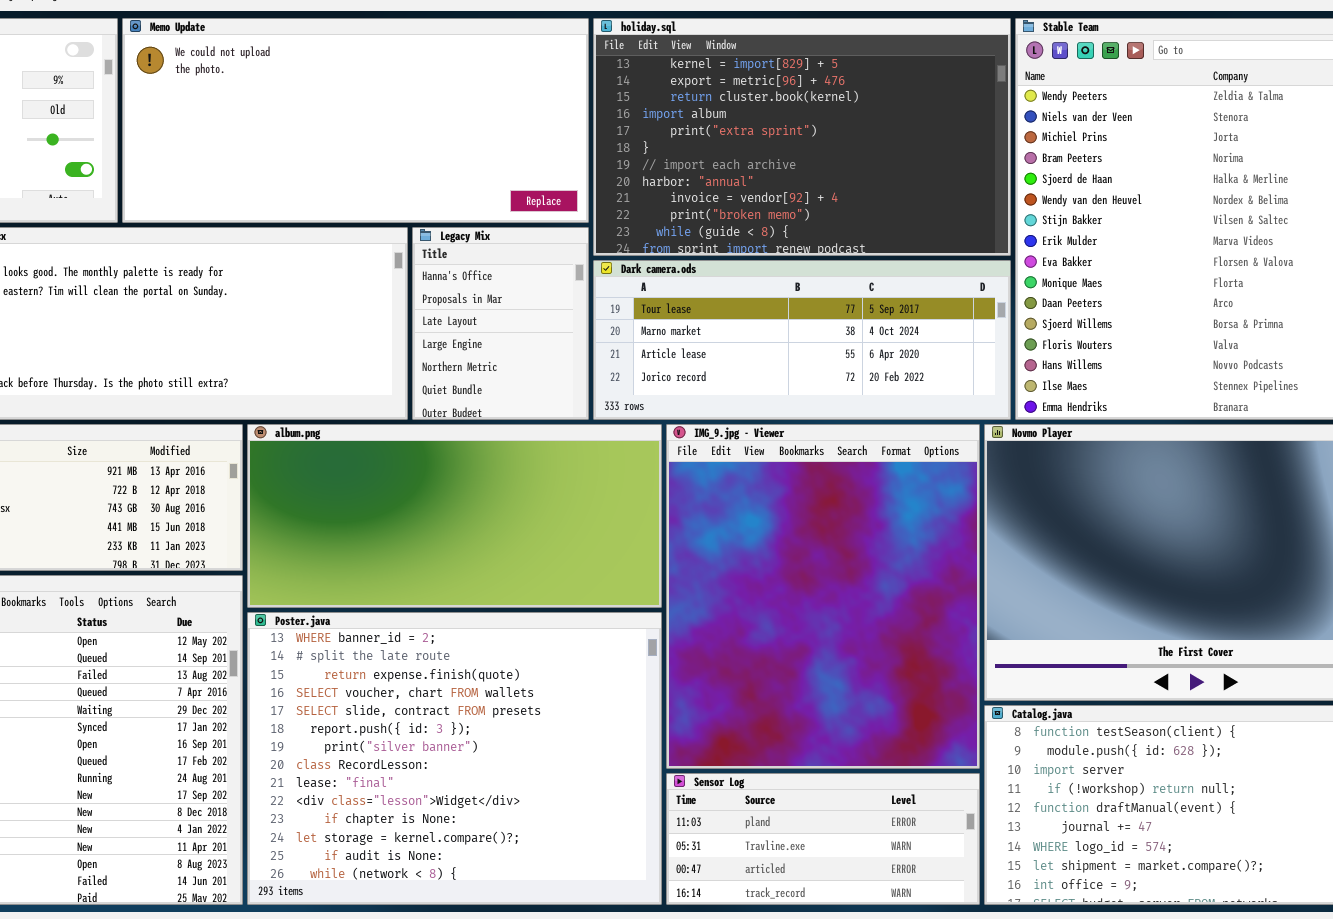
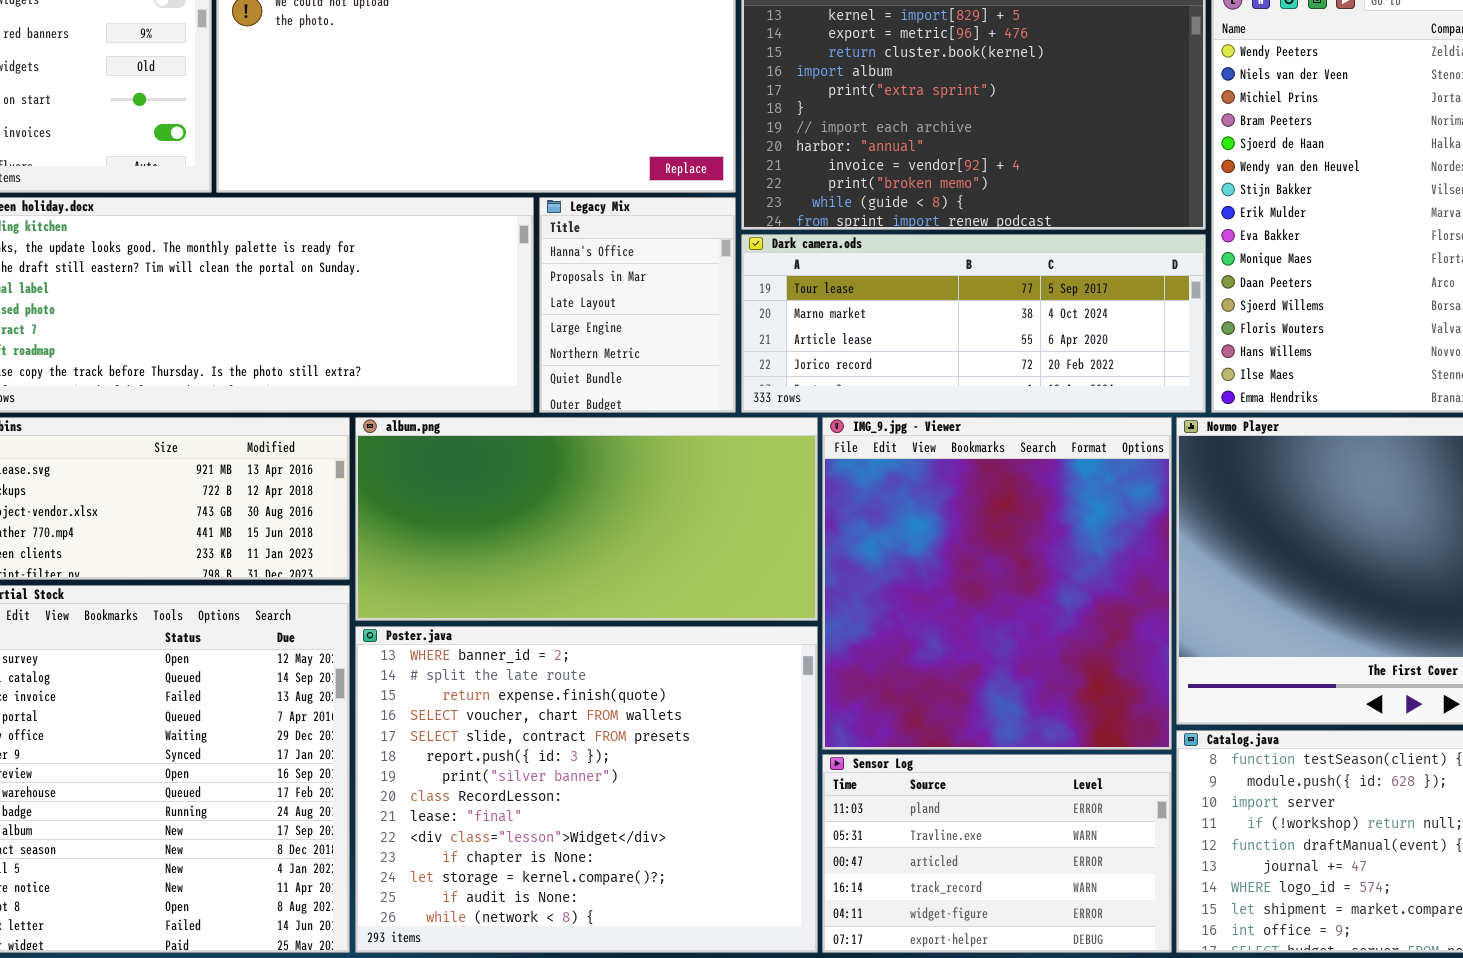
IMG_9.jpg - Viewer: [666,424,980,769] -> [822,417,1172,750], resized
Sensor Log: [666,773,980,905] -> [822,754,1172,953], resized

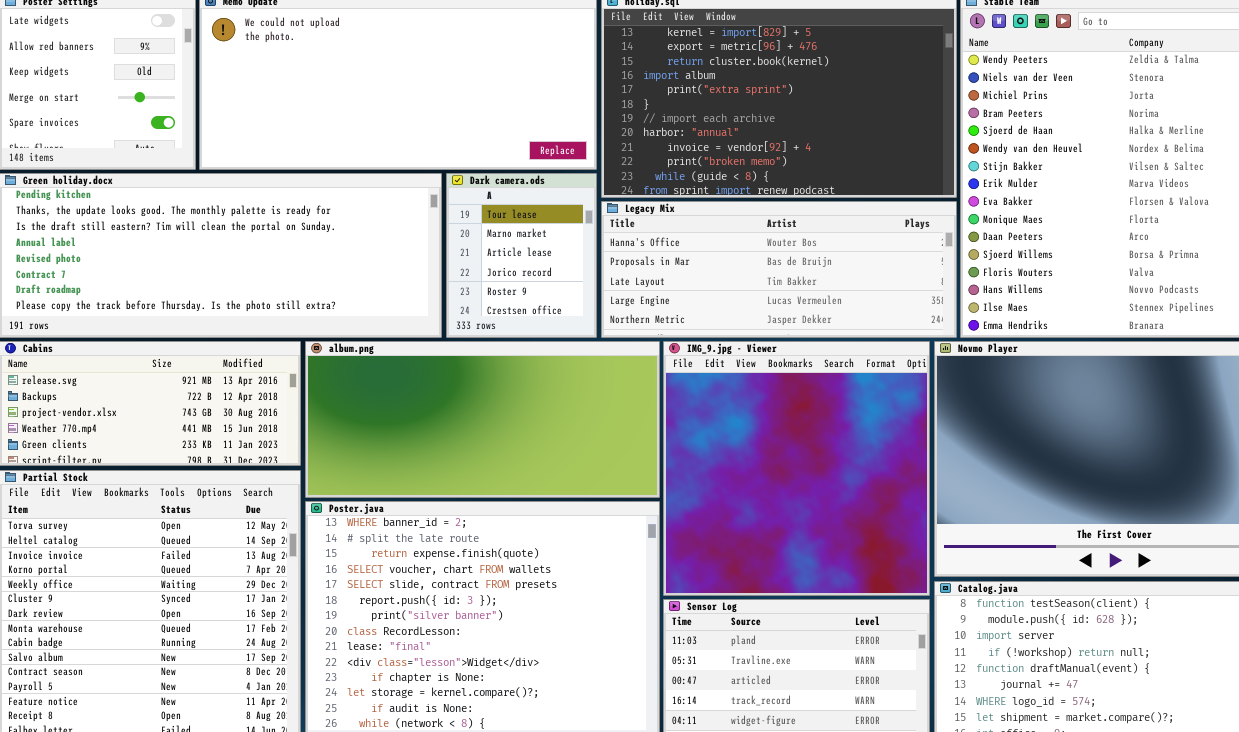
Legacy Mix: [539,197,736,413] -> [601,201,957,338], moved, resized
Dark camera.ods: [741,234,1206,413] -> [446,173,597,338], moved, resized

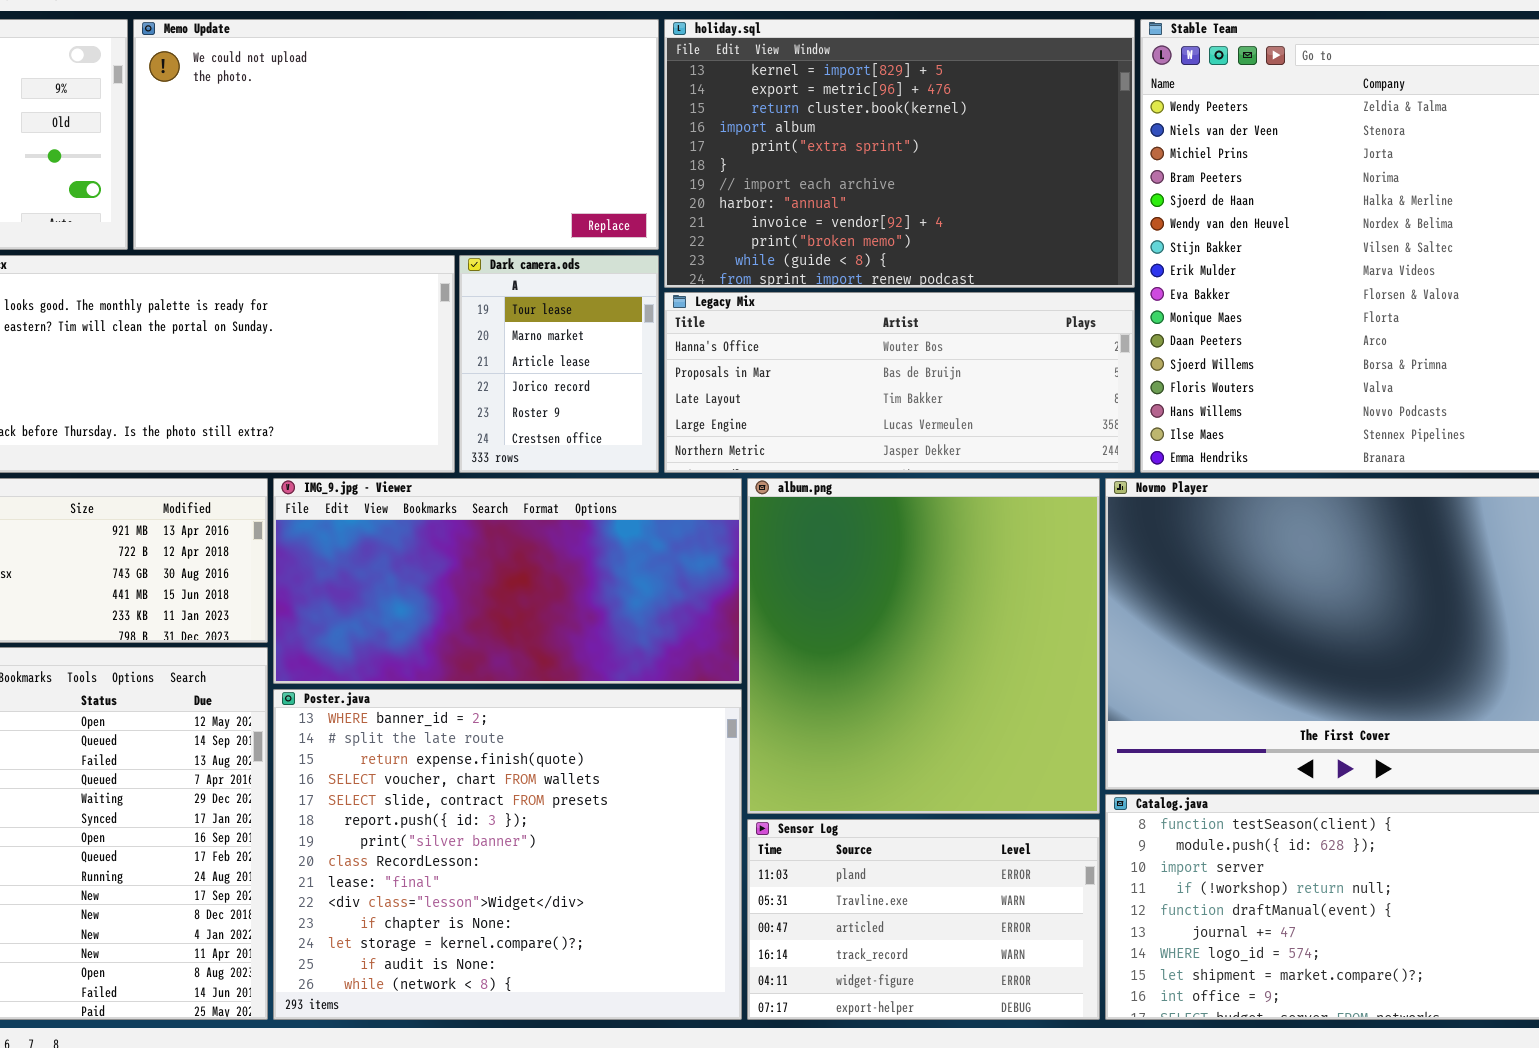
album.png: [305,341,660,498] -> [747,478,1100,814], moved, resized
IMG_9.jpg - Viewer: [663,341,930,596] -> [273,478,742,684], moved, resized

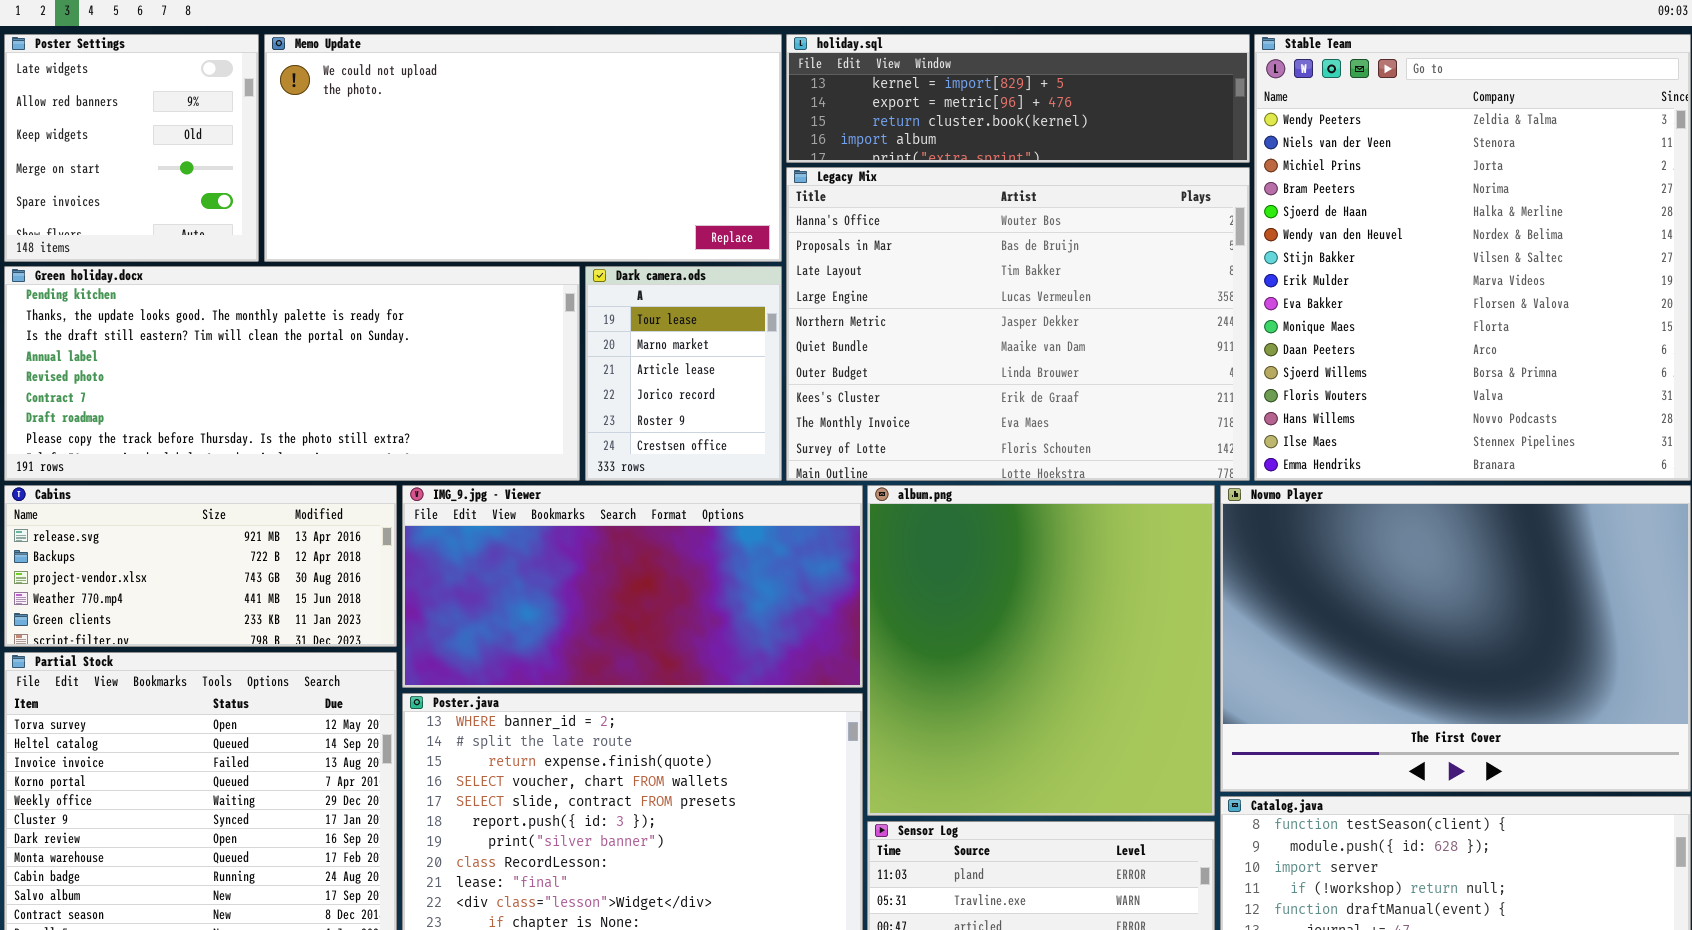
holiday.sql: [664,19,1135,288] -> [786,34,1250,163], resized
Legacy Mix: [664,292,1135,473] -> [786,167,1250,481], resized

